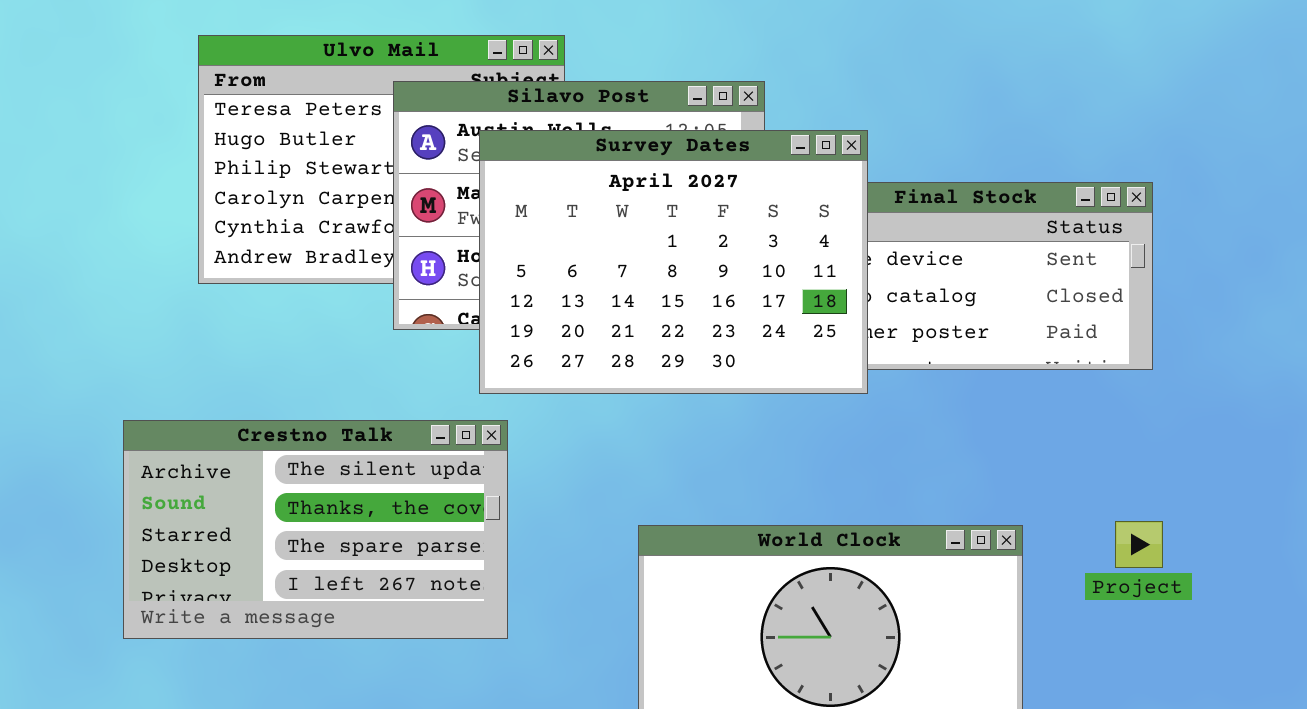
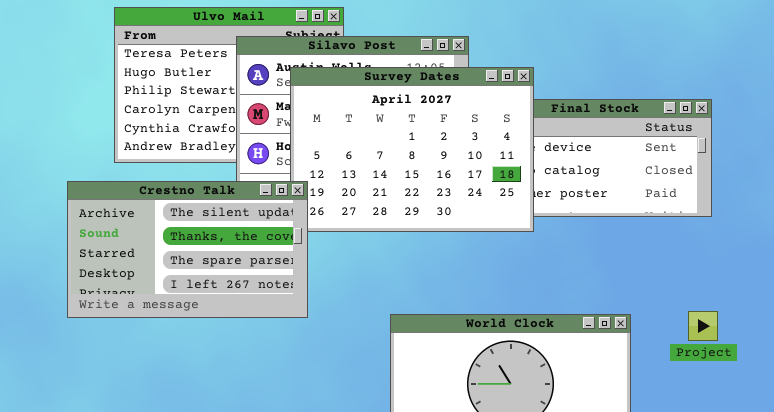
Crestno Talk: [123,420,508,639] -> [67,181,308,318], moved

